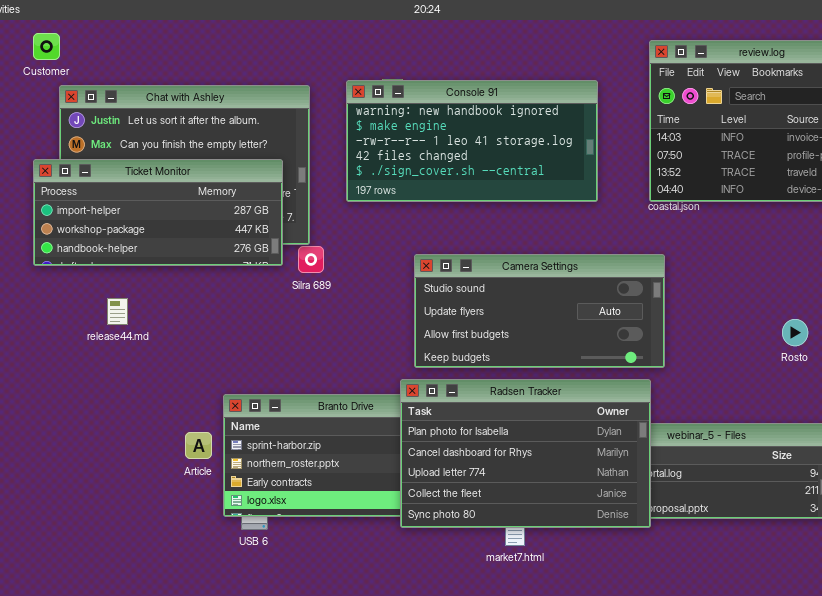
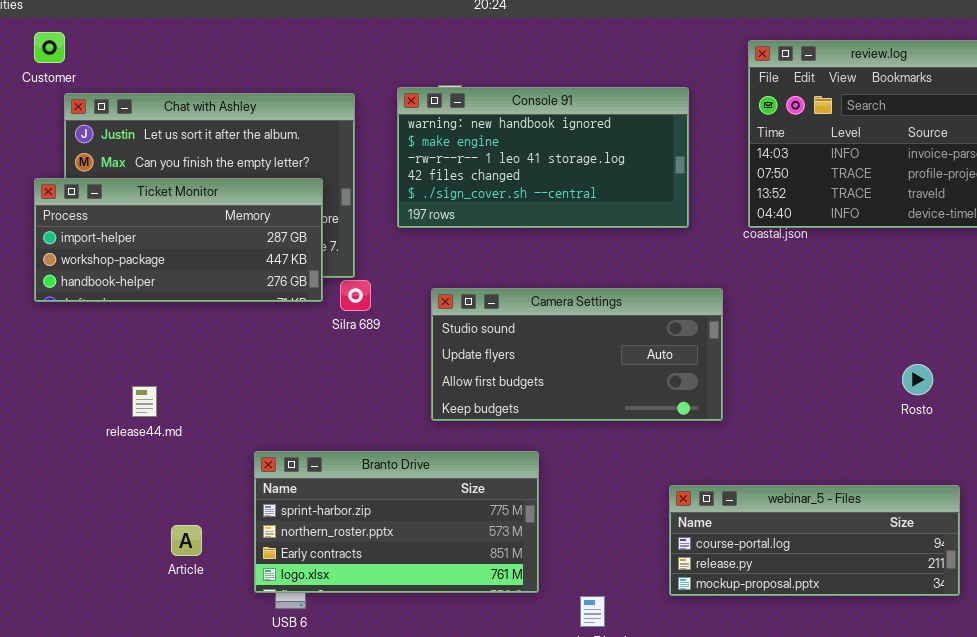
Camera Settings: [414,254,665,368] -> [431,288,723,421], moved
release44.md: [107,298,128,325] -> [132,386,157,417], moved
Radsen Tracker: [400,379,651,528] -> none, closed
Article: [185,432,212,459] -> [171,525,202,556], moved

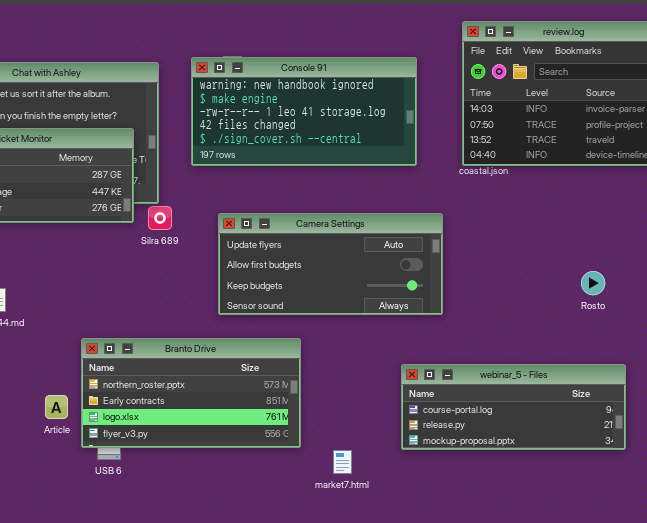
Camera Settings: [431,288,723,421] -> [218,213,443,315], scrolled down 1 row
Branto Drive: [254,451,539,593] -> [81,338,301,448], scrolled down 1 row
Article: [171,525,202,556] -> [45,395,68,419], moved

